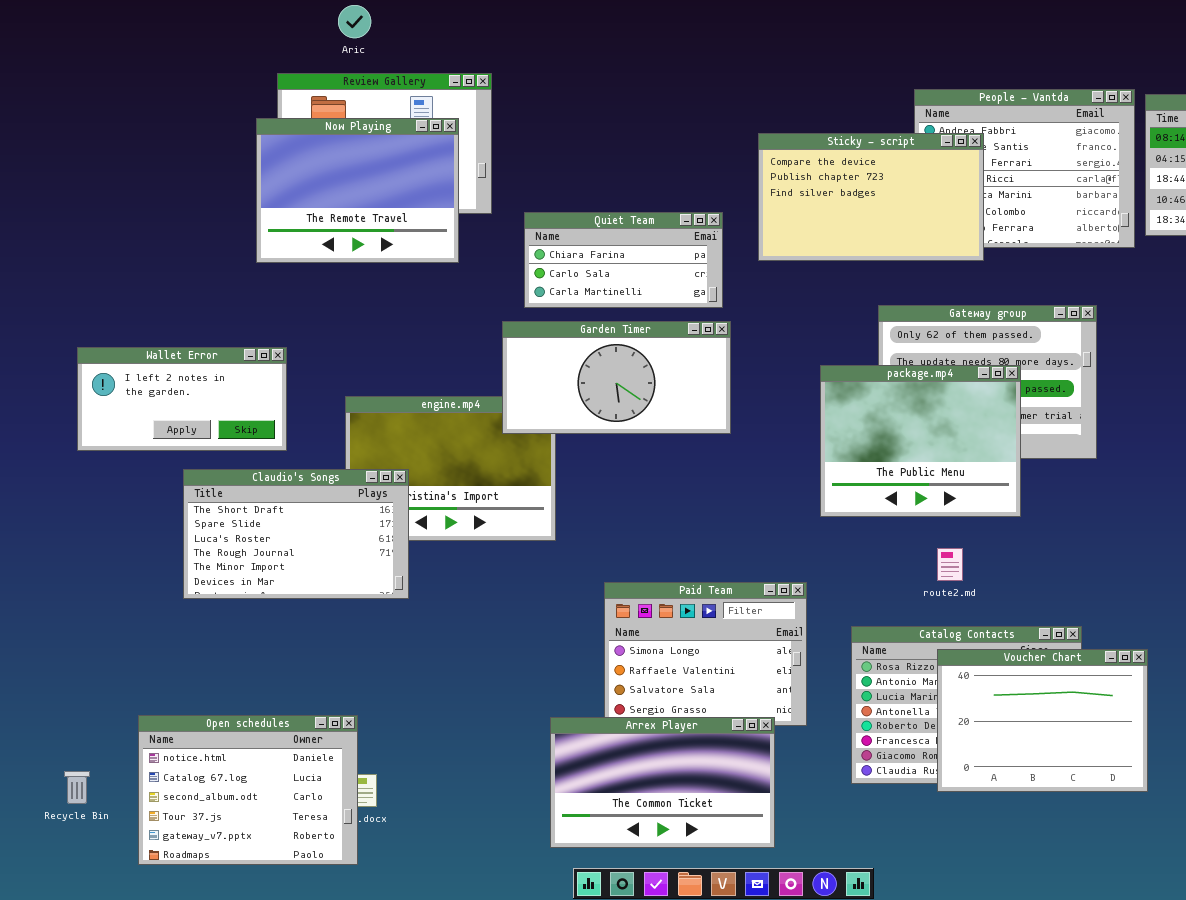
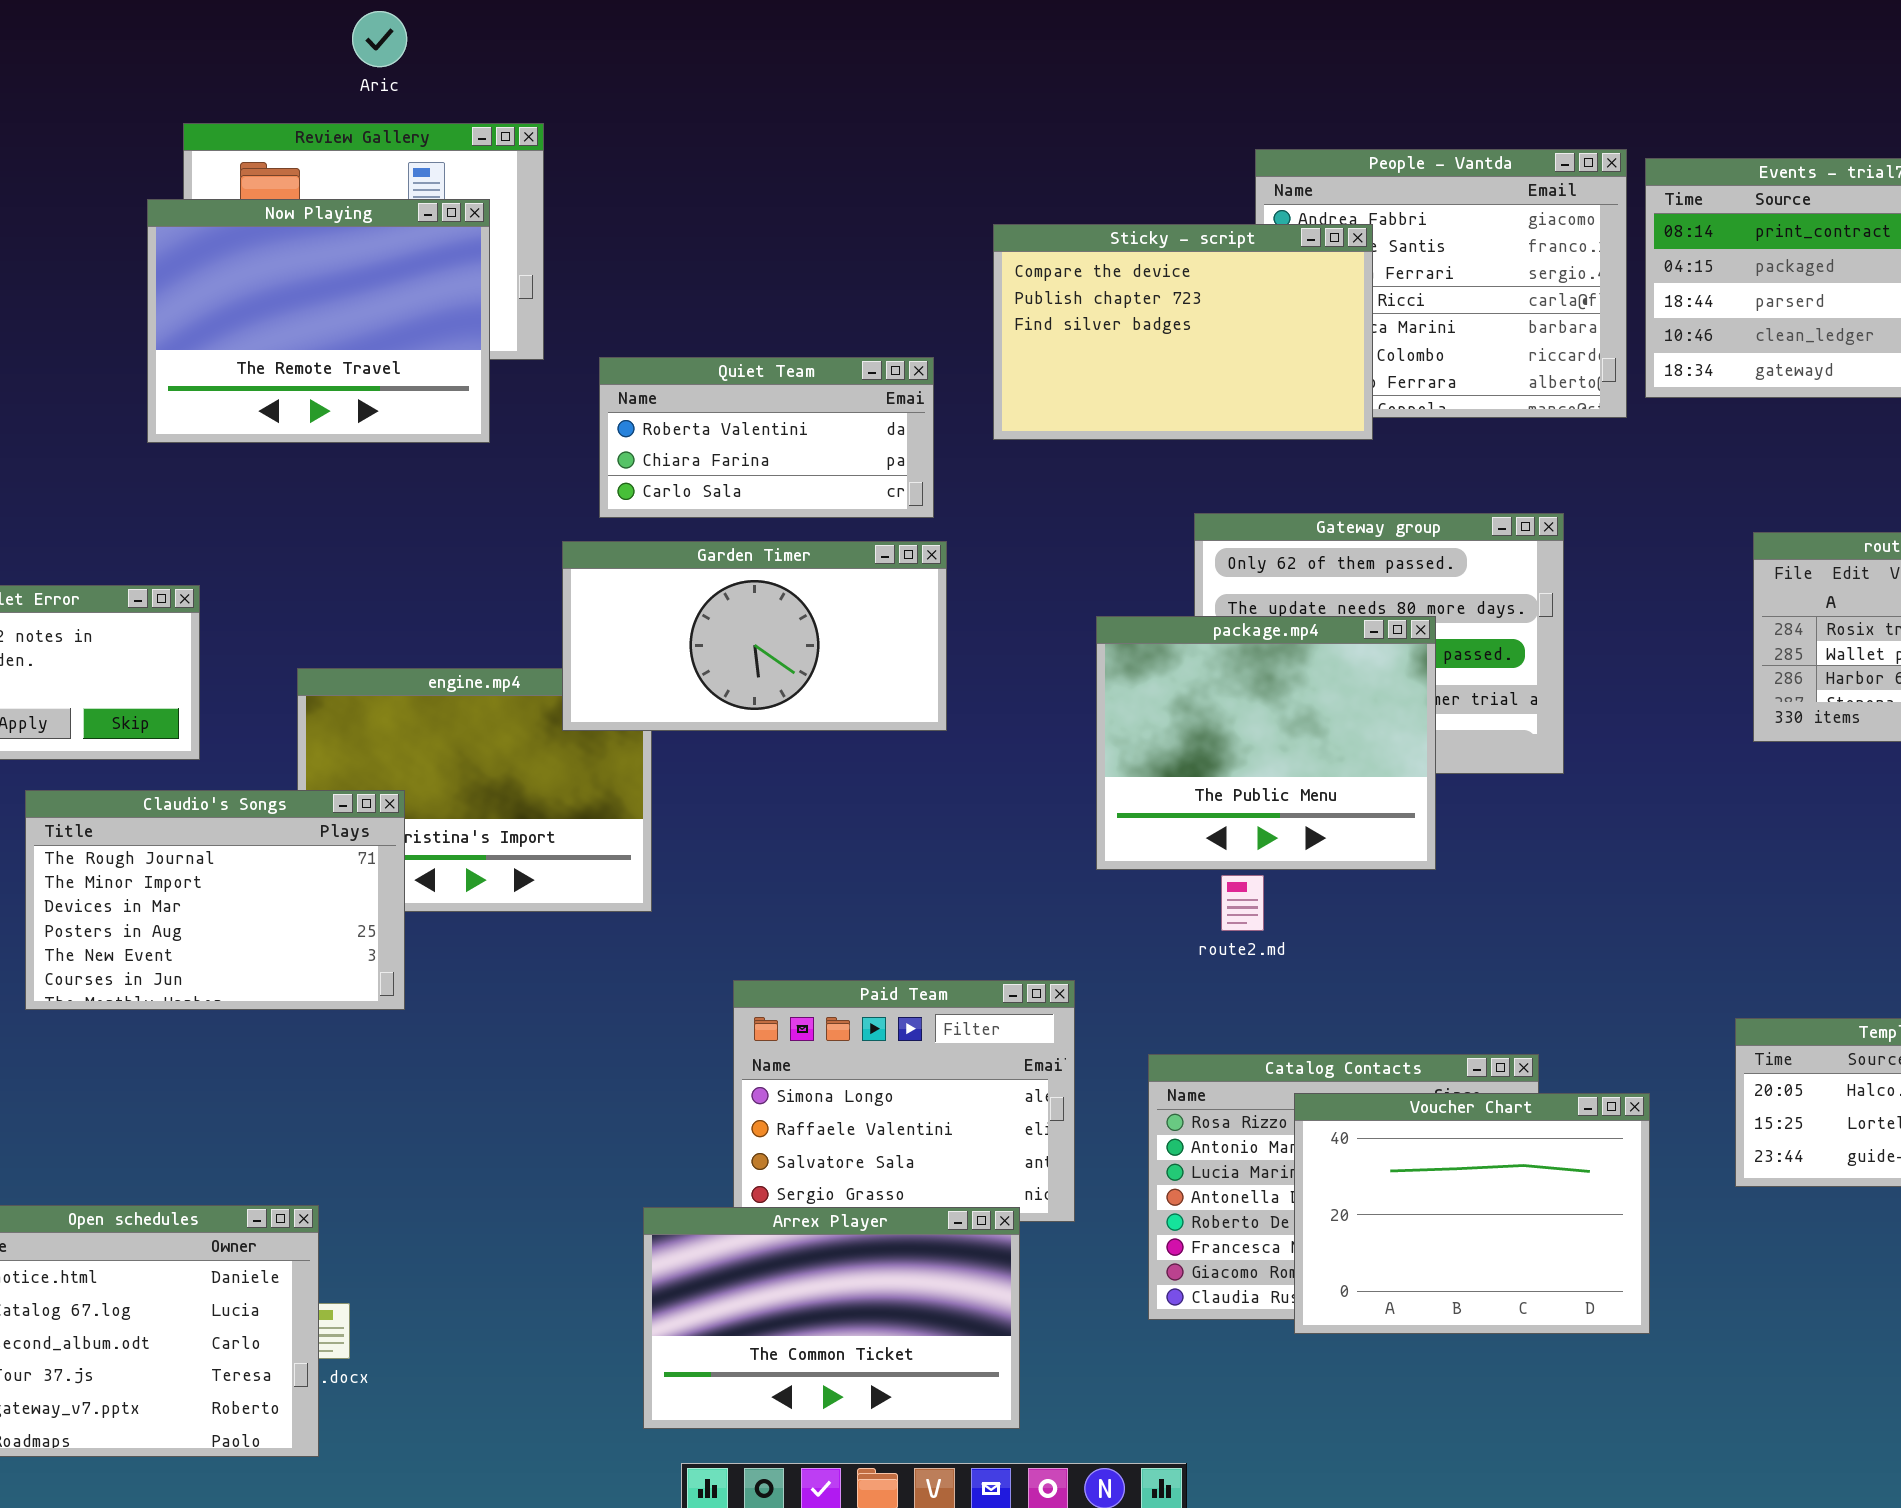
Aric: [338,5,371,38] -> [352,11,407,67], moved
Quiet Team: [524,212,723,308] -> [599,357,934,518], scrolled up 1 row
Claudio's Songs: [183,469,409,599] -> [25,790,405,1010], scrolled down 3 rows
route2.md: [937,548,963,581] -> [1221,875,1264,931], moved

